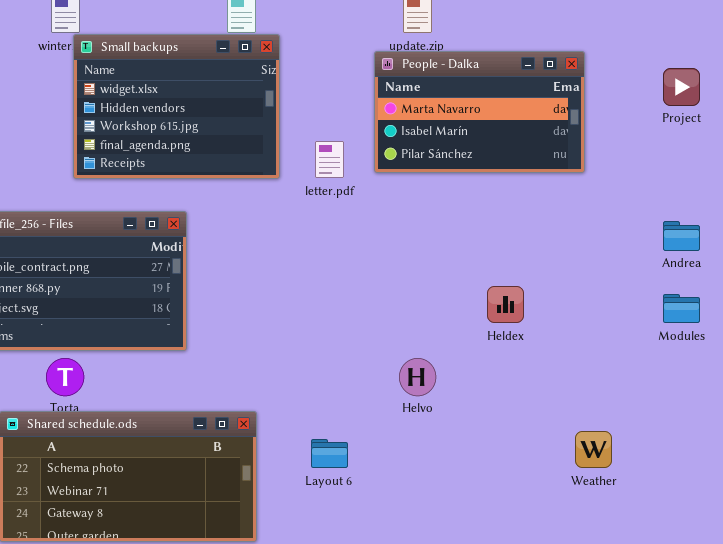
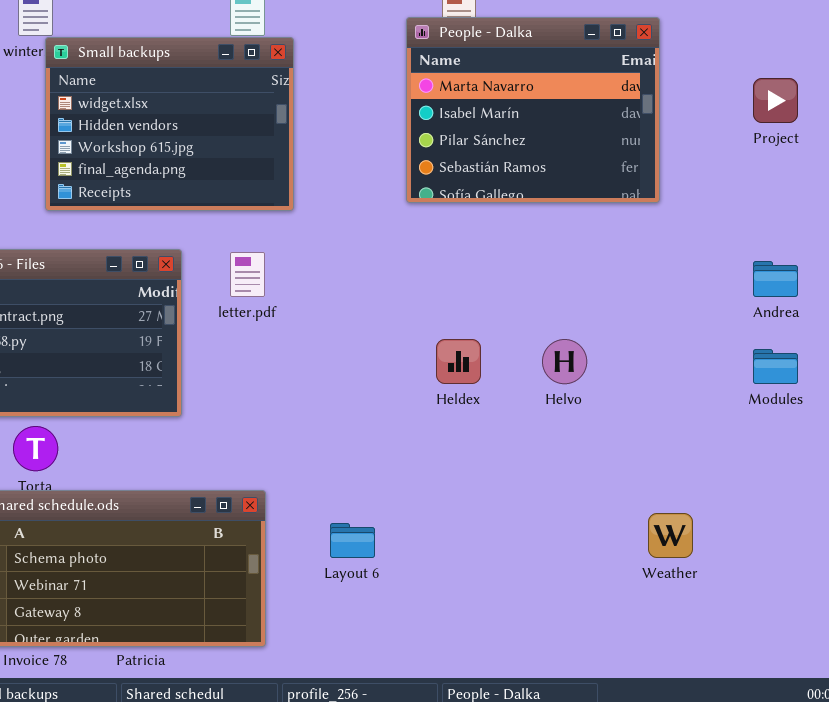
People - Dalka: [374,51,585,173] -> [406,17,660,203], resized
letter.pdf: [315,141,344,178] -> [230,252,265,297], moved
Heldex: [487,286,524,323] -> [436,339,481,384], moved
Helvo: [399,358,436,396] -> [542,339,587,384], moved

